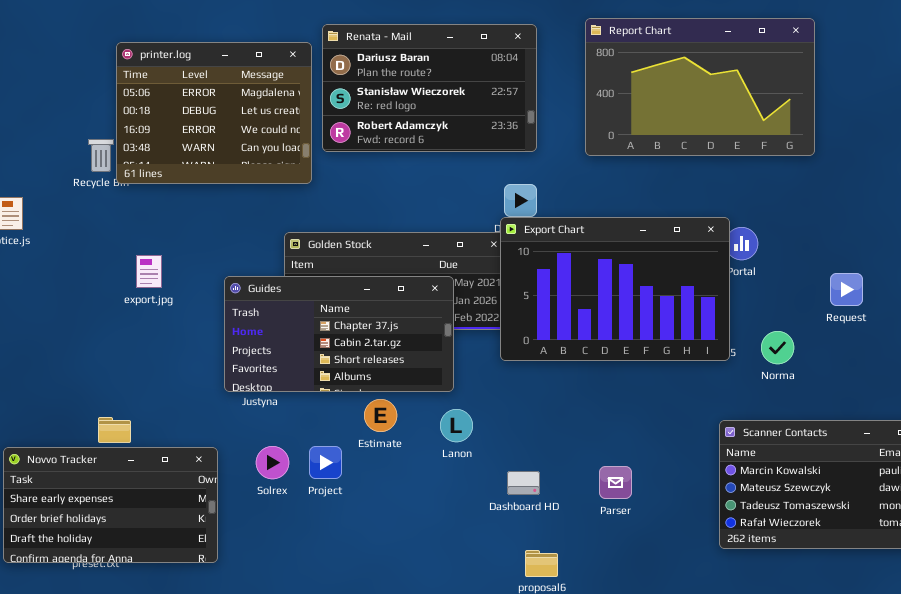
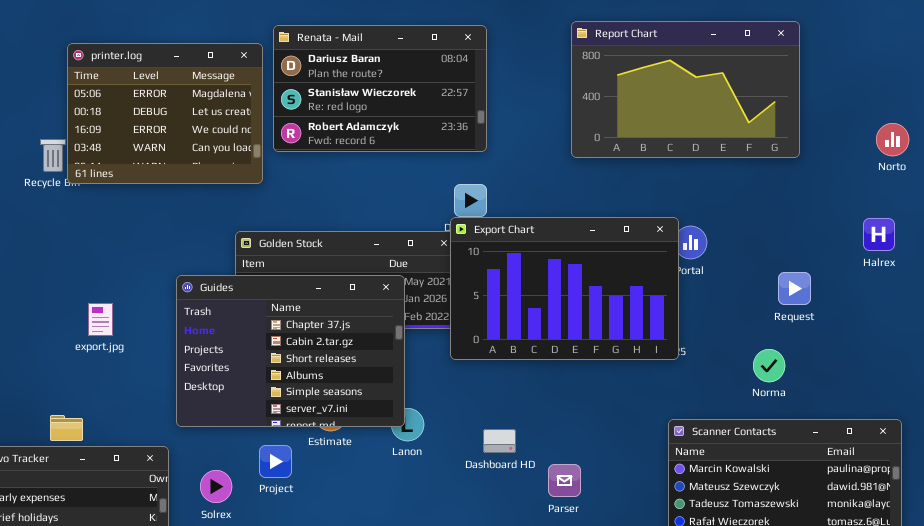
Report Chart: [585,18,815,156] -> [571,21,800,158], moved
export.jpg: [136,255,162,288] -> [88,303,113,336], moved
Guides: [224,276,454,392] -> [176,275,405,427], resized
Norma: [761,331,794,364] -> [753,349,785,382], moved
Solrex: [256,446,289,479] -> [200,470,232,503], moved
Dashboard HD: [507,471,540,495] -> [483,429,516,453], moved

